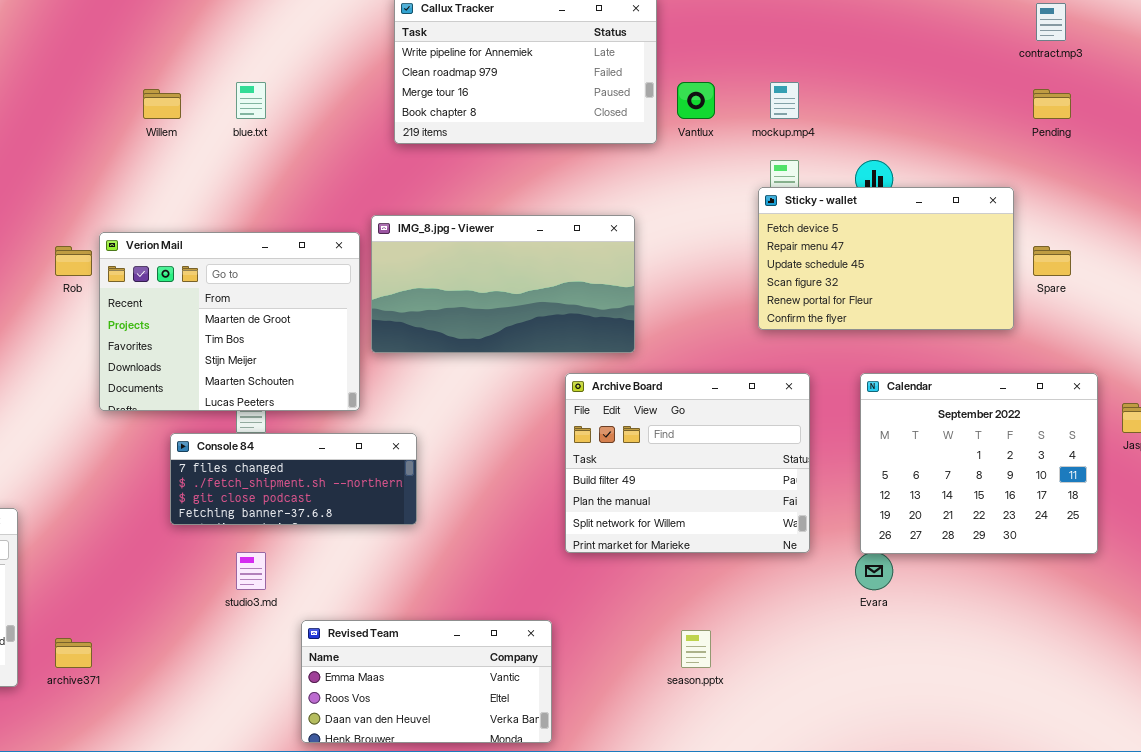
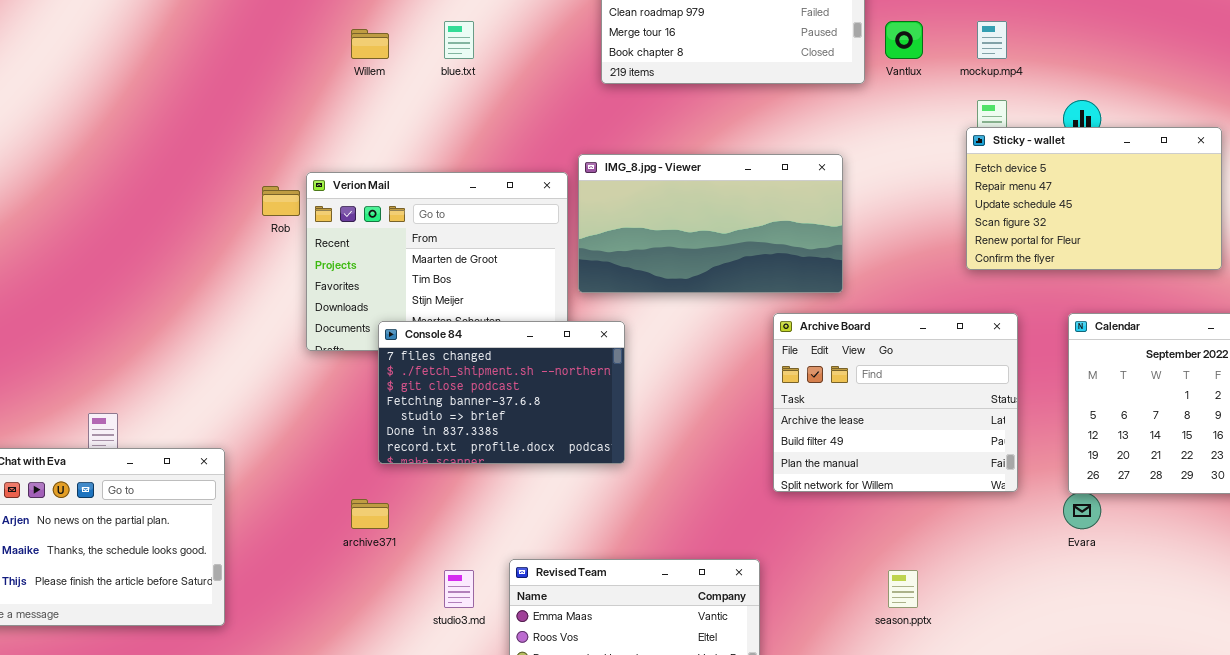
Archive Board: [565,373,810,553] -> [773,313,1018,492], scrolled up 1 row
Console 84: [170,433,417,525] -> [378,321,625,464], resized
studio3.md: [236,552,266,590] -> [444,570,474,608], moved
archive371: [55,638,92,668] -> [351,499,389,529], moved

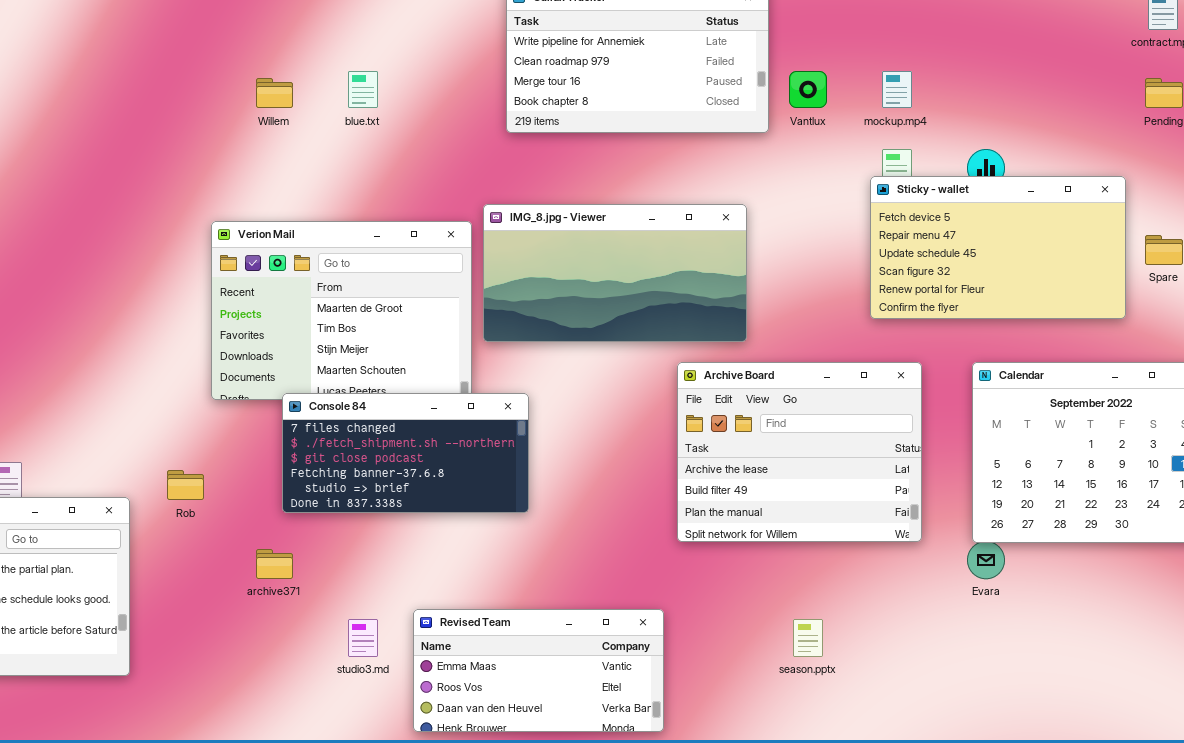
Rob: [262,186,300,216] -> [167,470,204,500], moved
Console 84: [378,321,625,464] -> [282,393,529,513], resized

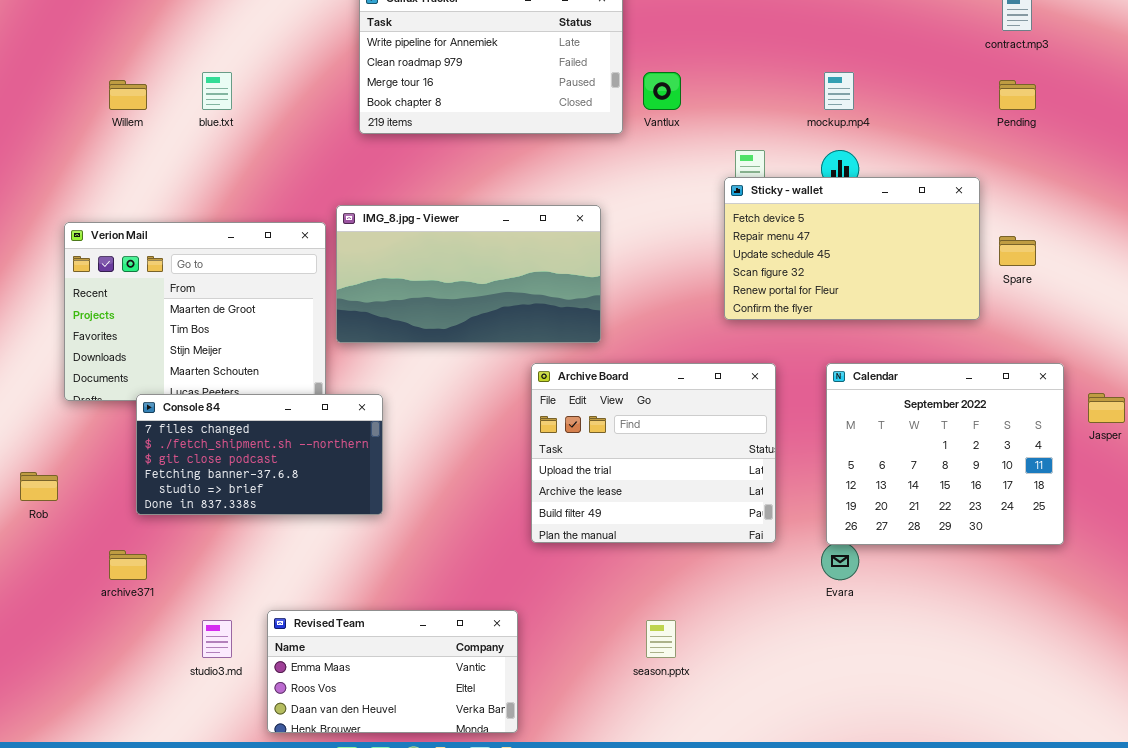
mockup.mp4: [882,71,912,108] -> [824,72,854,110], moved
Archive Board: [677,362,922,542] -> [531,363,776,543], scrolled up 1 row

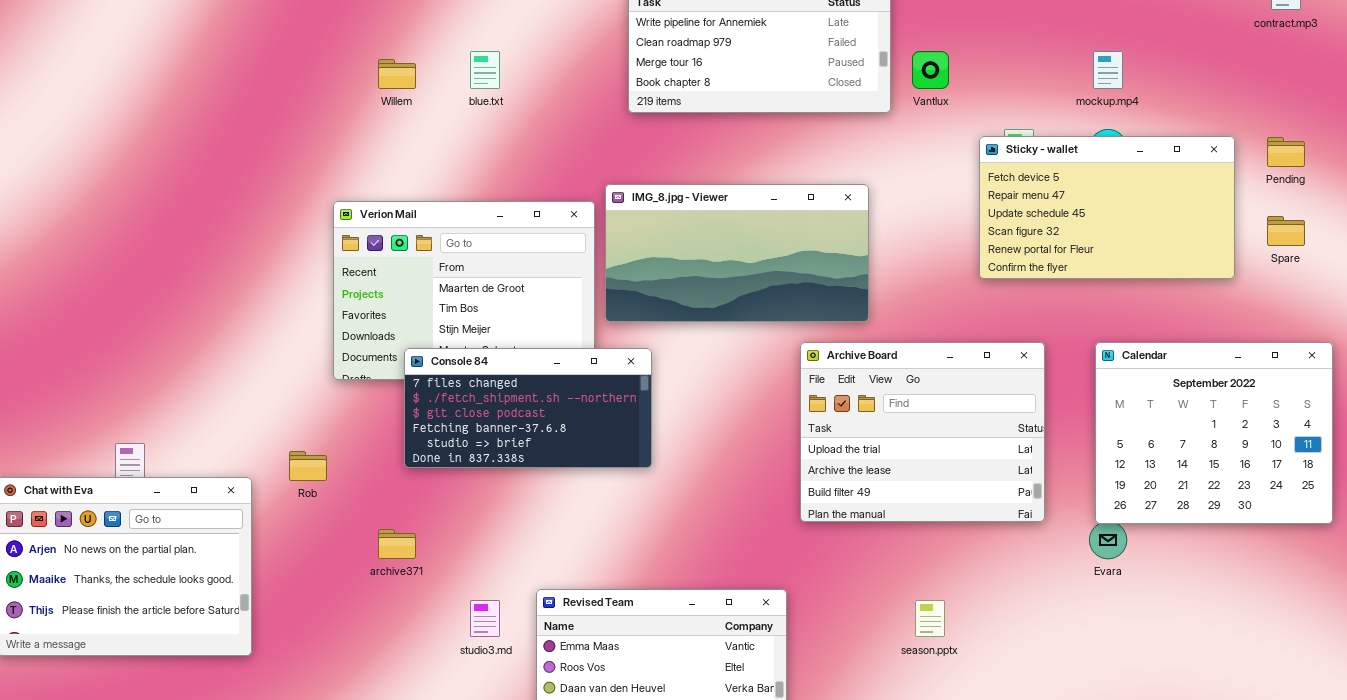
Pending: [999,80,1036,110] -> [1267,137,1305,167], moved
Sticky - wallet: [724,177,980,320] -> [979,136,1235,279], moved
Console 84: [136,394,383,515] -> [404,348,652,468], moved

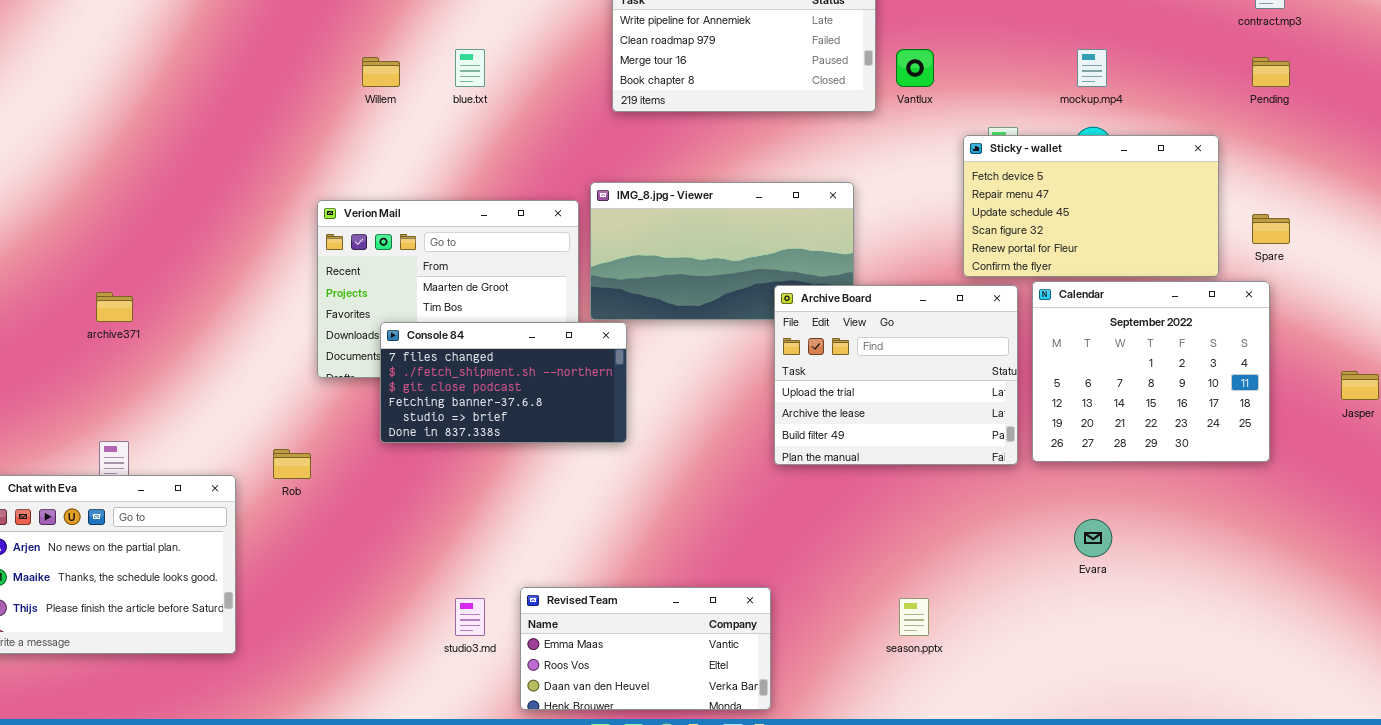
Pending: [1267,137,1305,167] -> [1252,57,1290,87], moved
Archive Board: [800,342,1045,522] -> [774,285,1018,465], moved
Calendar: [1095,342,1333,524] -> [1032,281,1270,462], moved
Console 84: [404,348,652,468] -> [380,322,627,443], moved
archive371: [378,529,416,559] -> [96,292,133,322], moved

